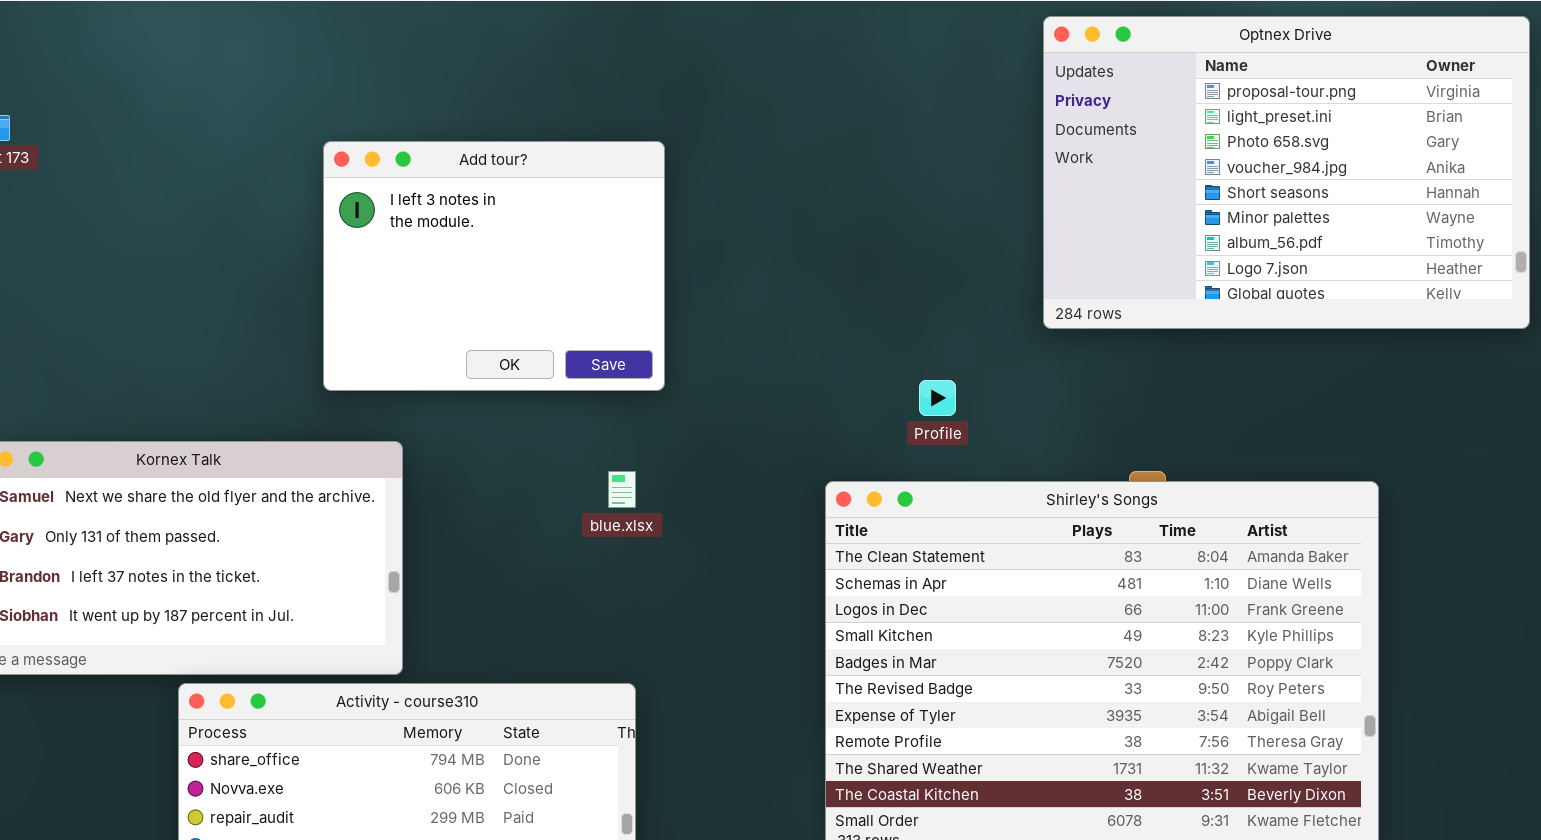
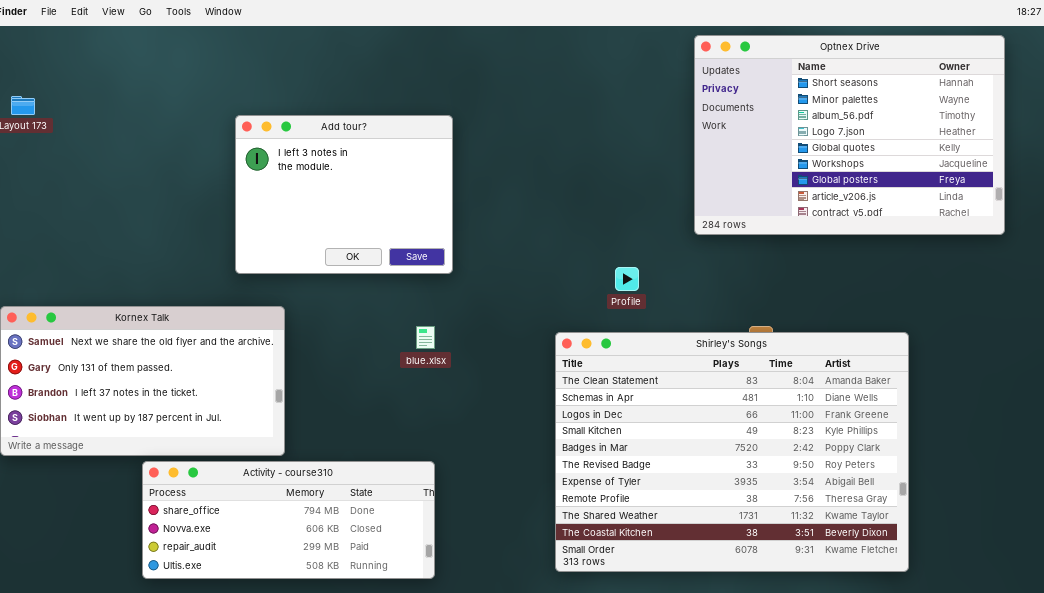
Optnex Drive: [1043,16,1530,329] -> [694,35,1005,235], scrolled down 4 rows

